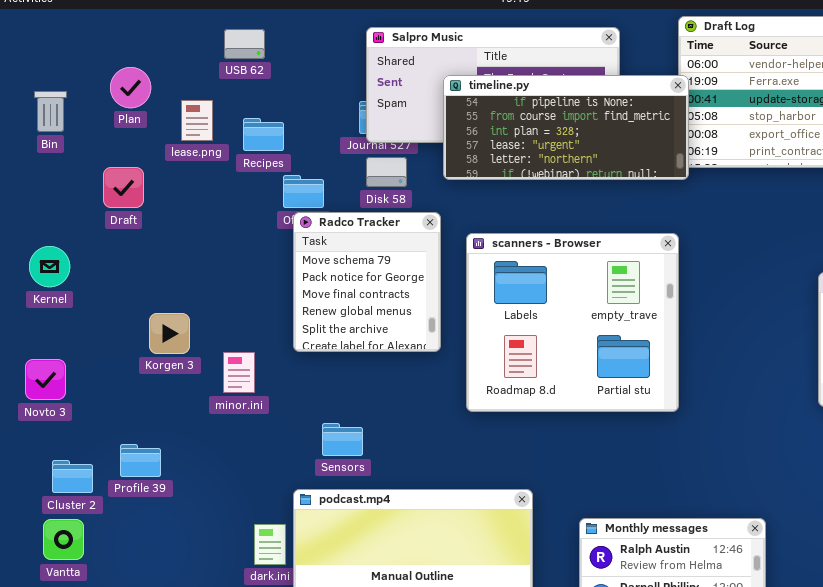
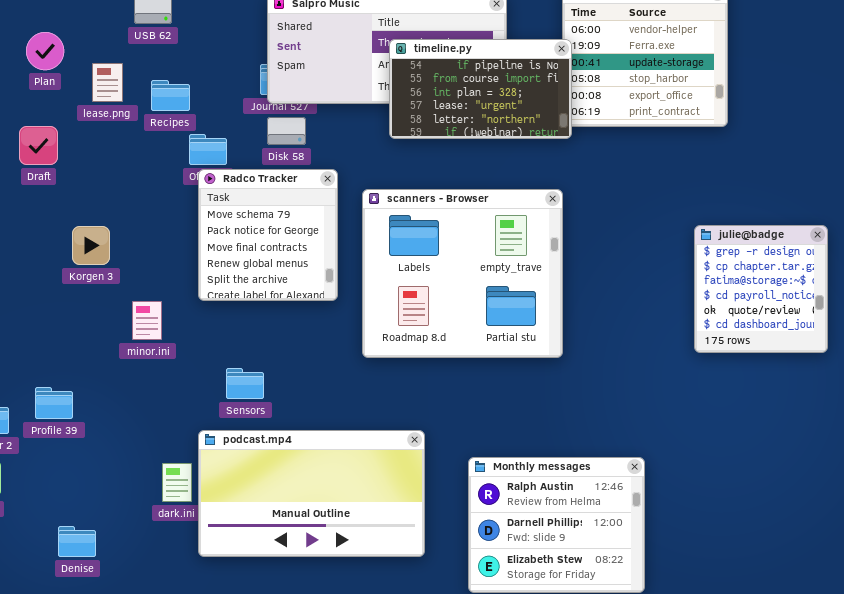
timeline.py: [443,75,689,180] -> [389,39,572,139], resized
Korgen 3: [149,313,190,354] -> [72,226,110,265], moved

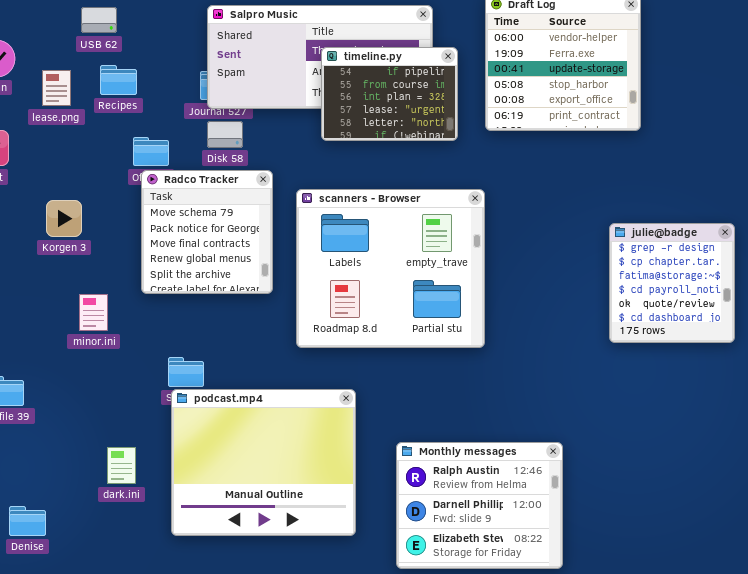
timeline.py: [389,39,572,139] -> [321,47,458,141], resized
Recipes: [151,80,190,111] -> [100,65,137,95], moved
Korgen 3: [72,226,110,265] -> [46,200,82,237], moved
podcast.mp4: [198,430,425,557] -> [171,389,356,536], resized

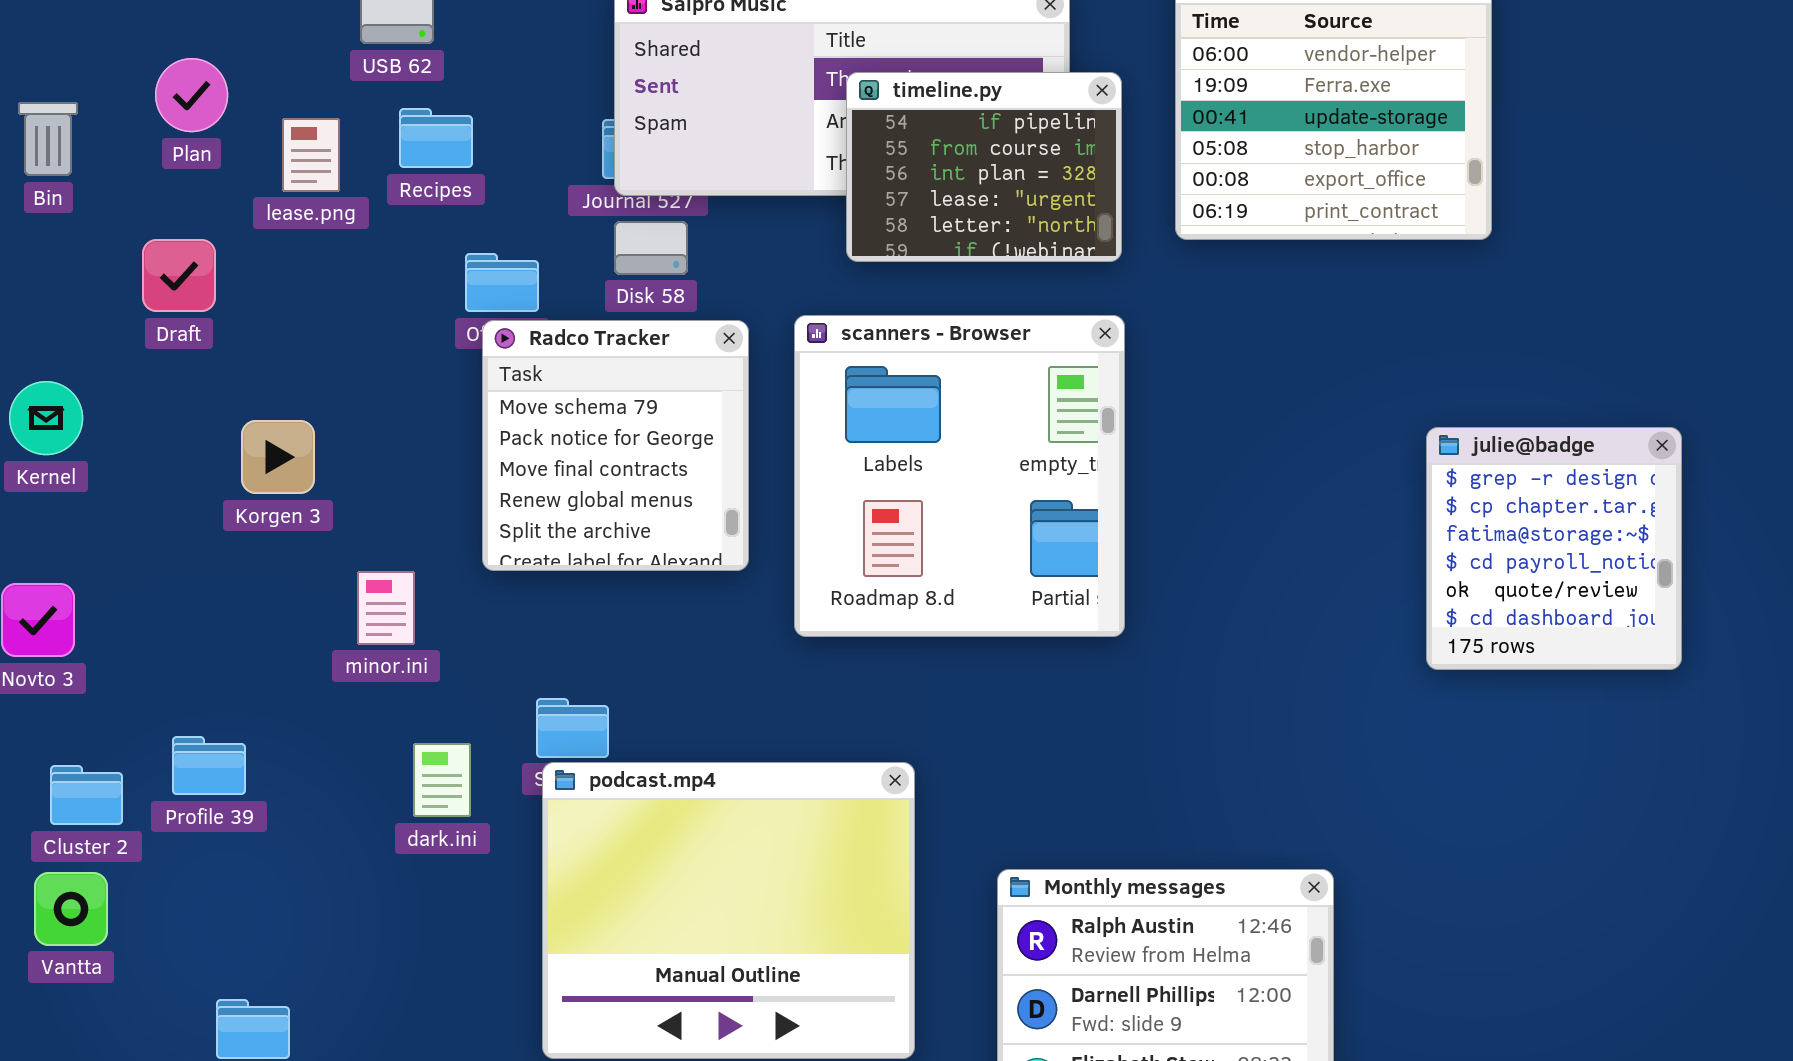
scanners - Browser: [296,189,485,348] -> [794,315,1125,637], moved, resized
Korgen 3: [46,200,82,237] -> [241,420,315,494], moved
dark.ini: [107,447,136,484] -> [413,743,471,817], moved

